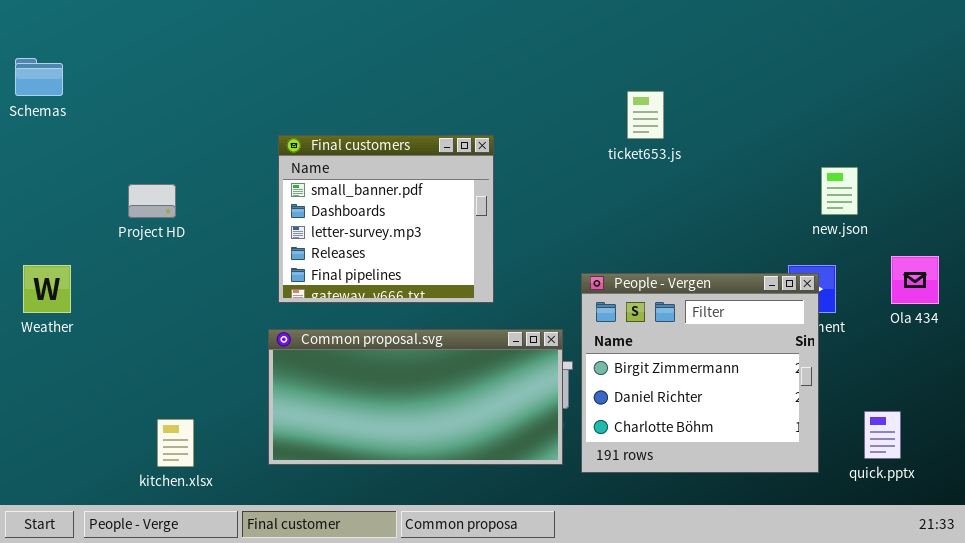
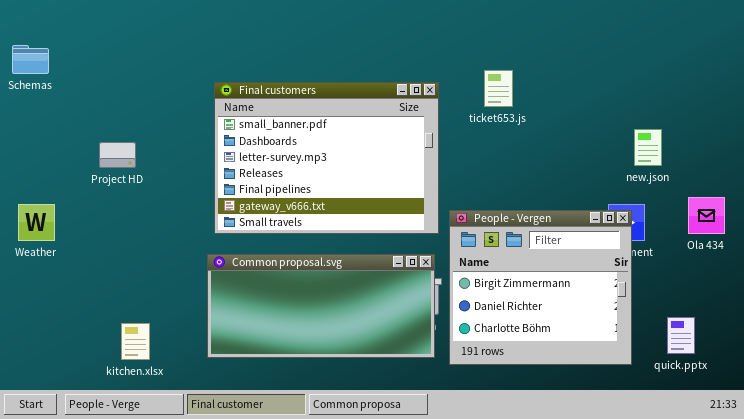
Final customers: [278,135,494,303] -> [214,82,439,234], resized

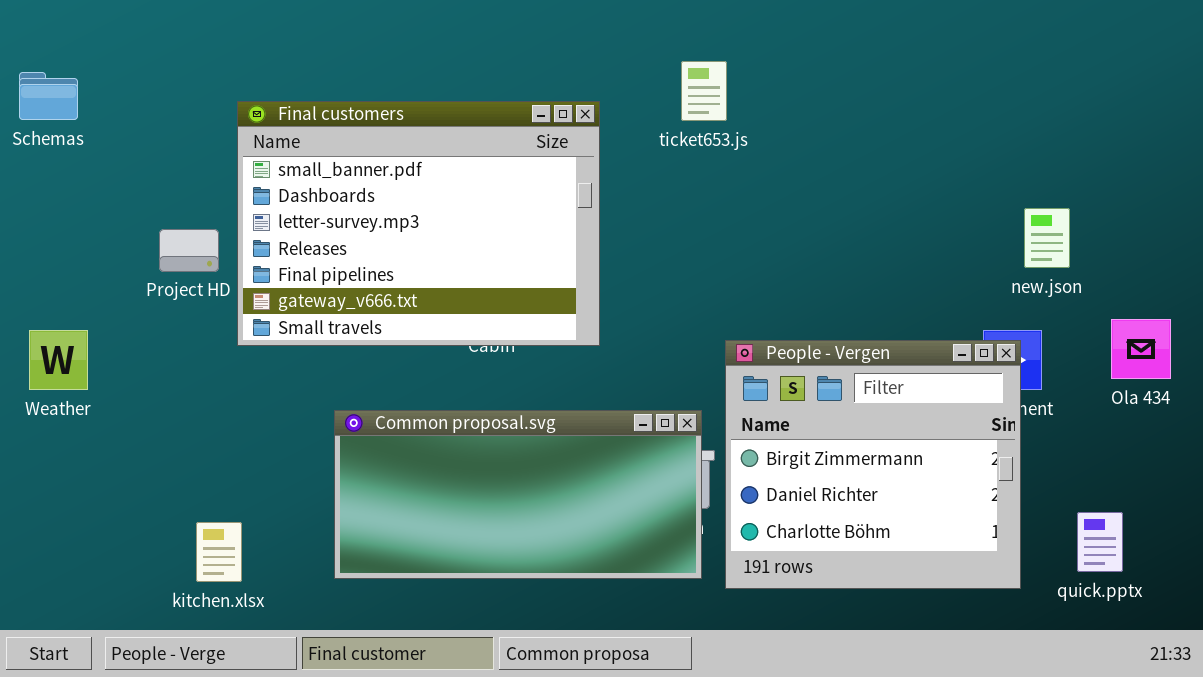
ticket653.js: [484,70,513,107] -> [681,61,727,121], moved
Final customers: [214,82,439,234] -> [237,101,600,346], moved

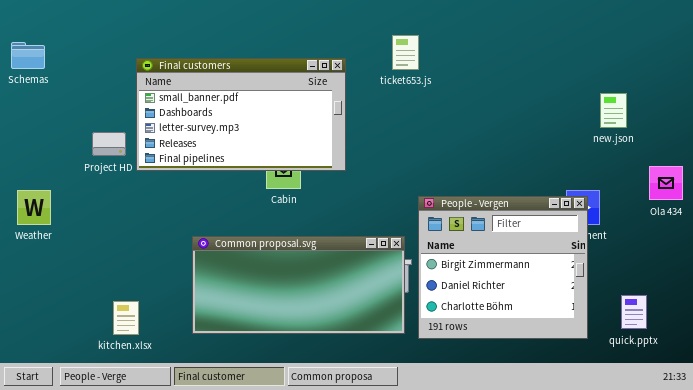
Final customers: [237,101,600,346] -> [136,58,346,171], resized
new.json: [1024,208,1070,268] -> [600,93,627,128], moved
Ola 434: [1111,319,1171,379] -> [649,166,683,200], moved

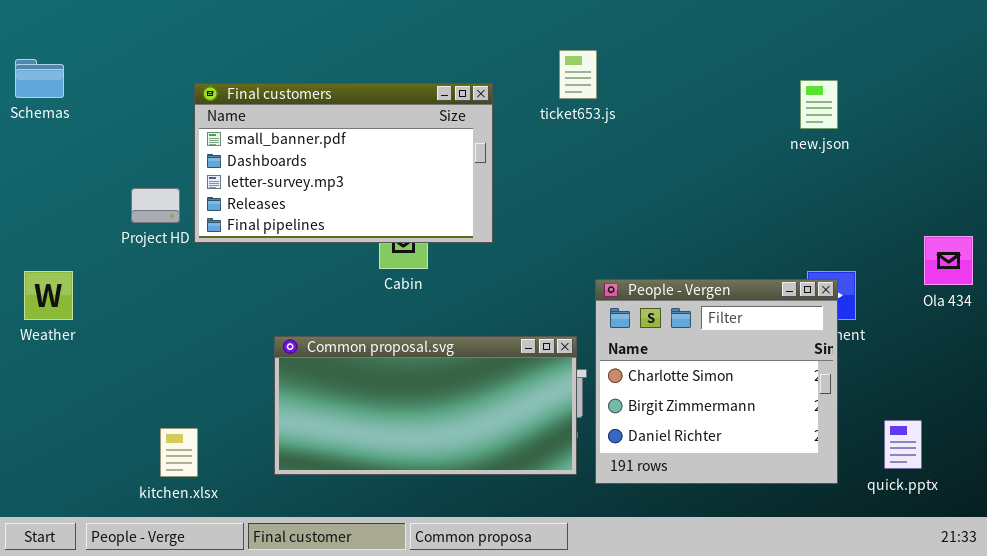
new.json: [600,93,627,128] -> [800,80,838,129], moved
People - Vergen: [418,196,588,339] -> [595,279,838,484], scrolled up 1 row

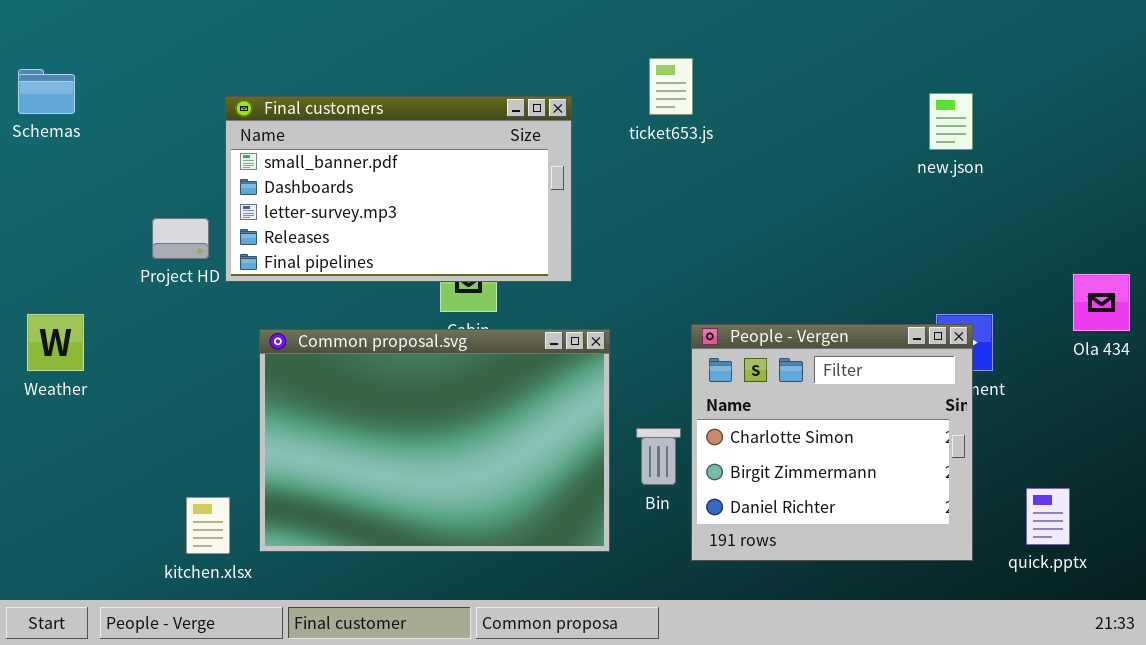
Common proposal.svg: [274,336,577,475] -> [259,329,610,552], moved, resized

